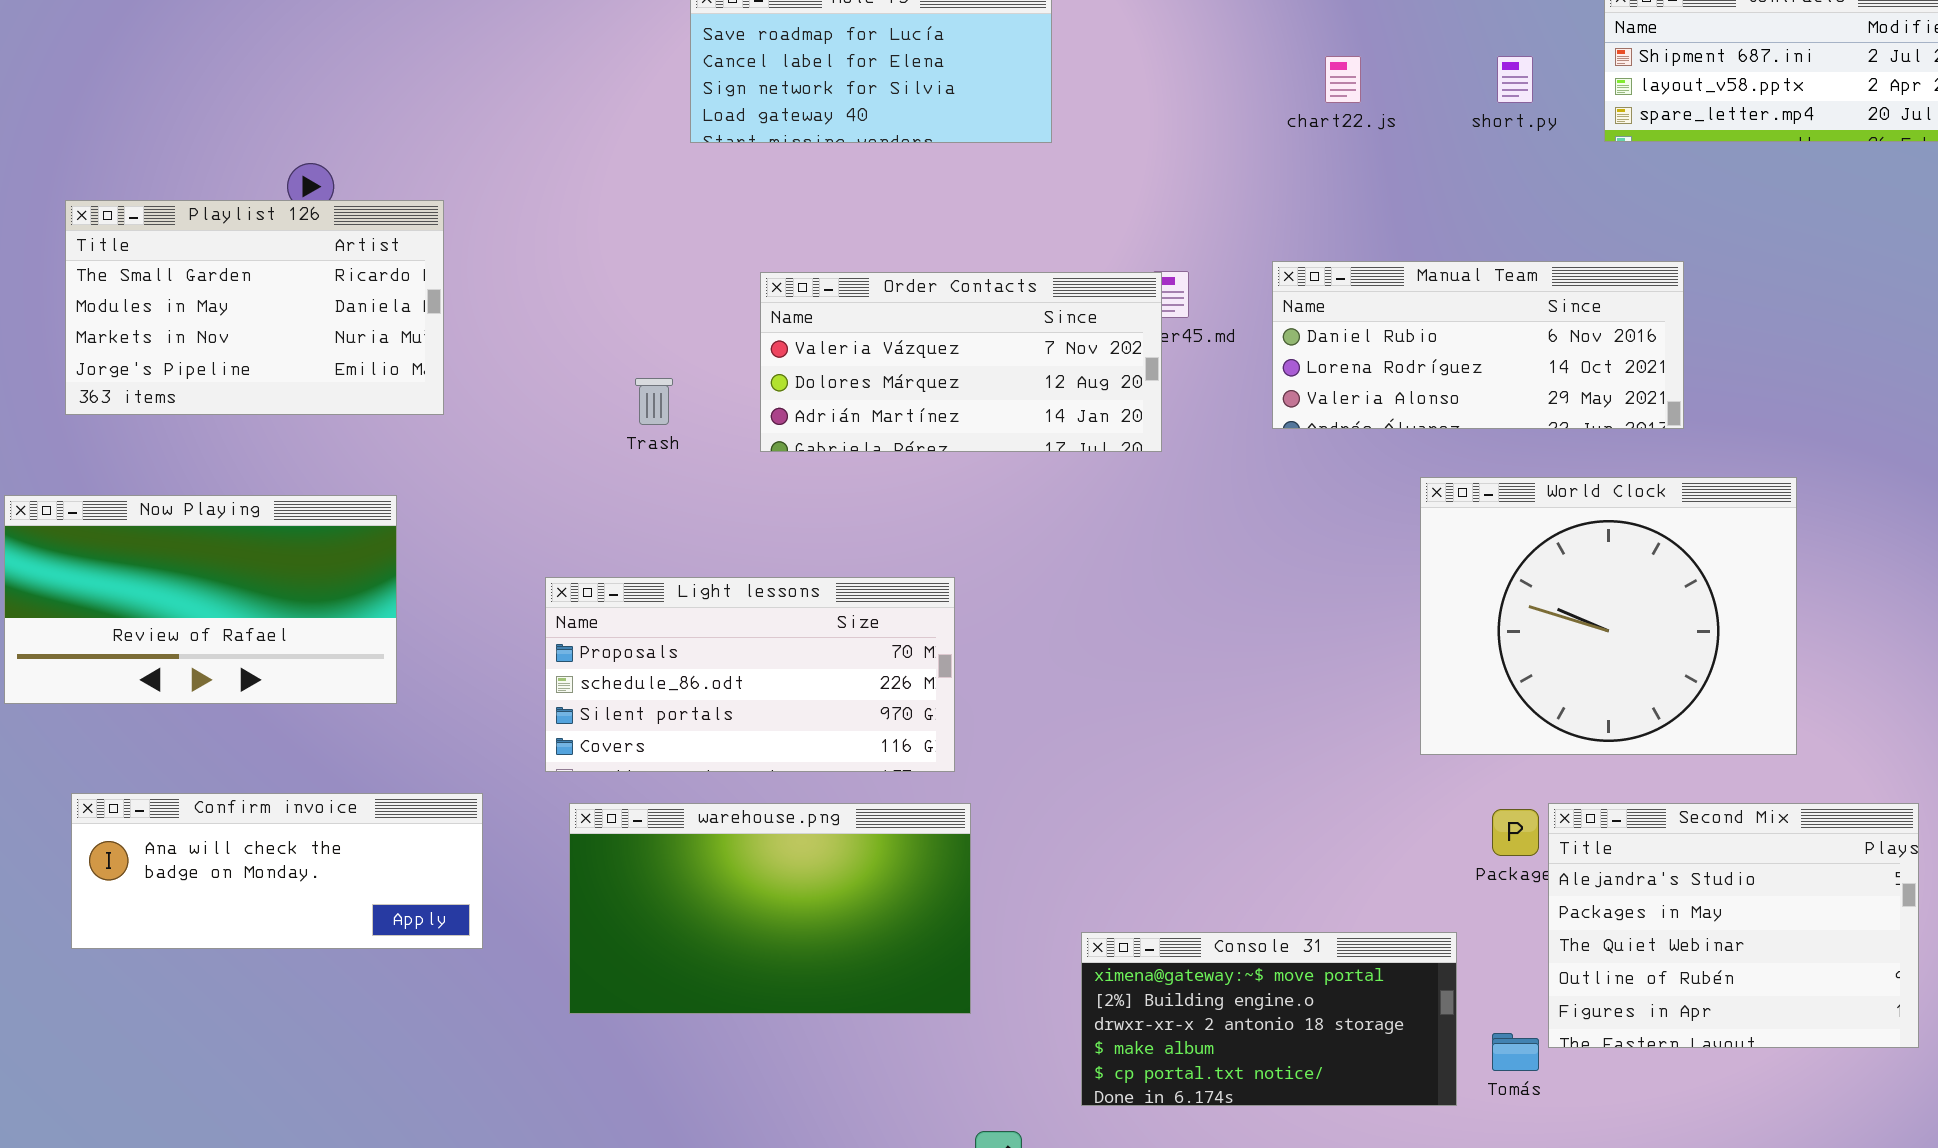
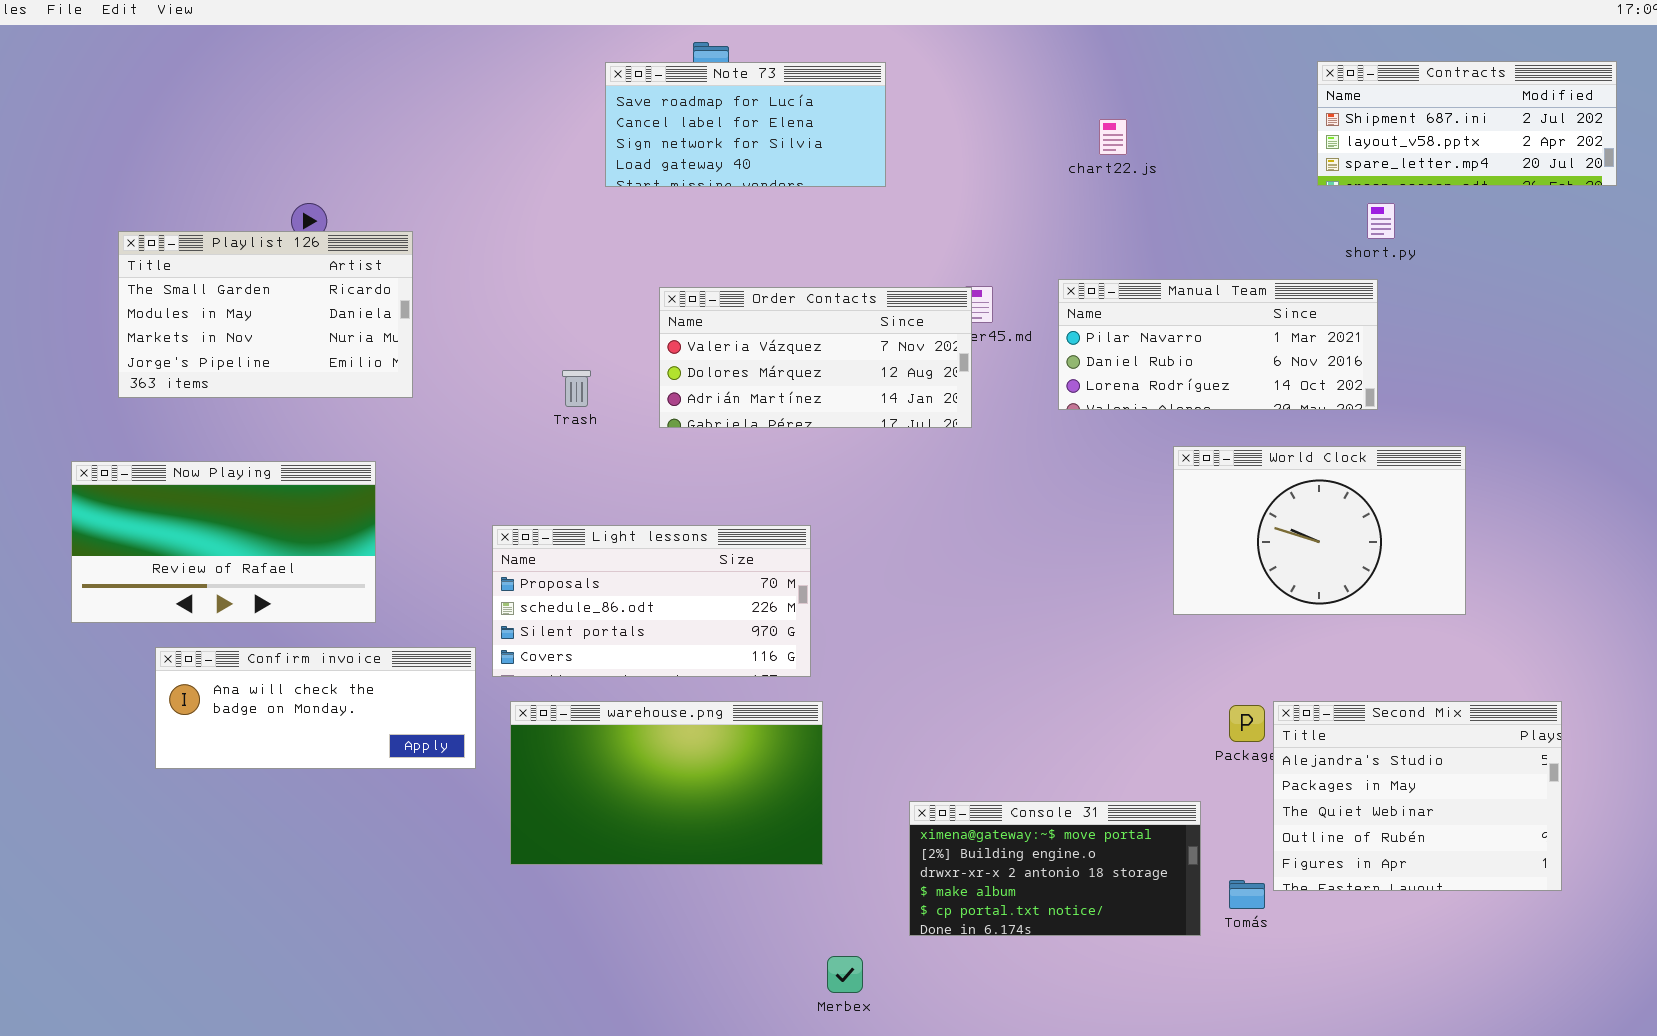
short.py: [1497,56,1533,103] -> [1367,203,1395,239], moved
Manual Team: [1272,261,1684,429] -> [1058,279,1378,410], scrolled up 1 row
World Clock: [1420,477,1797,755] -> [1173,446,1466,615], resized
Confirm invoice: [71,793,483,949] -> [155,647,476,769], moved

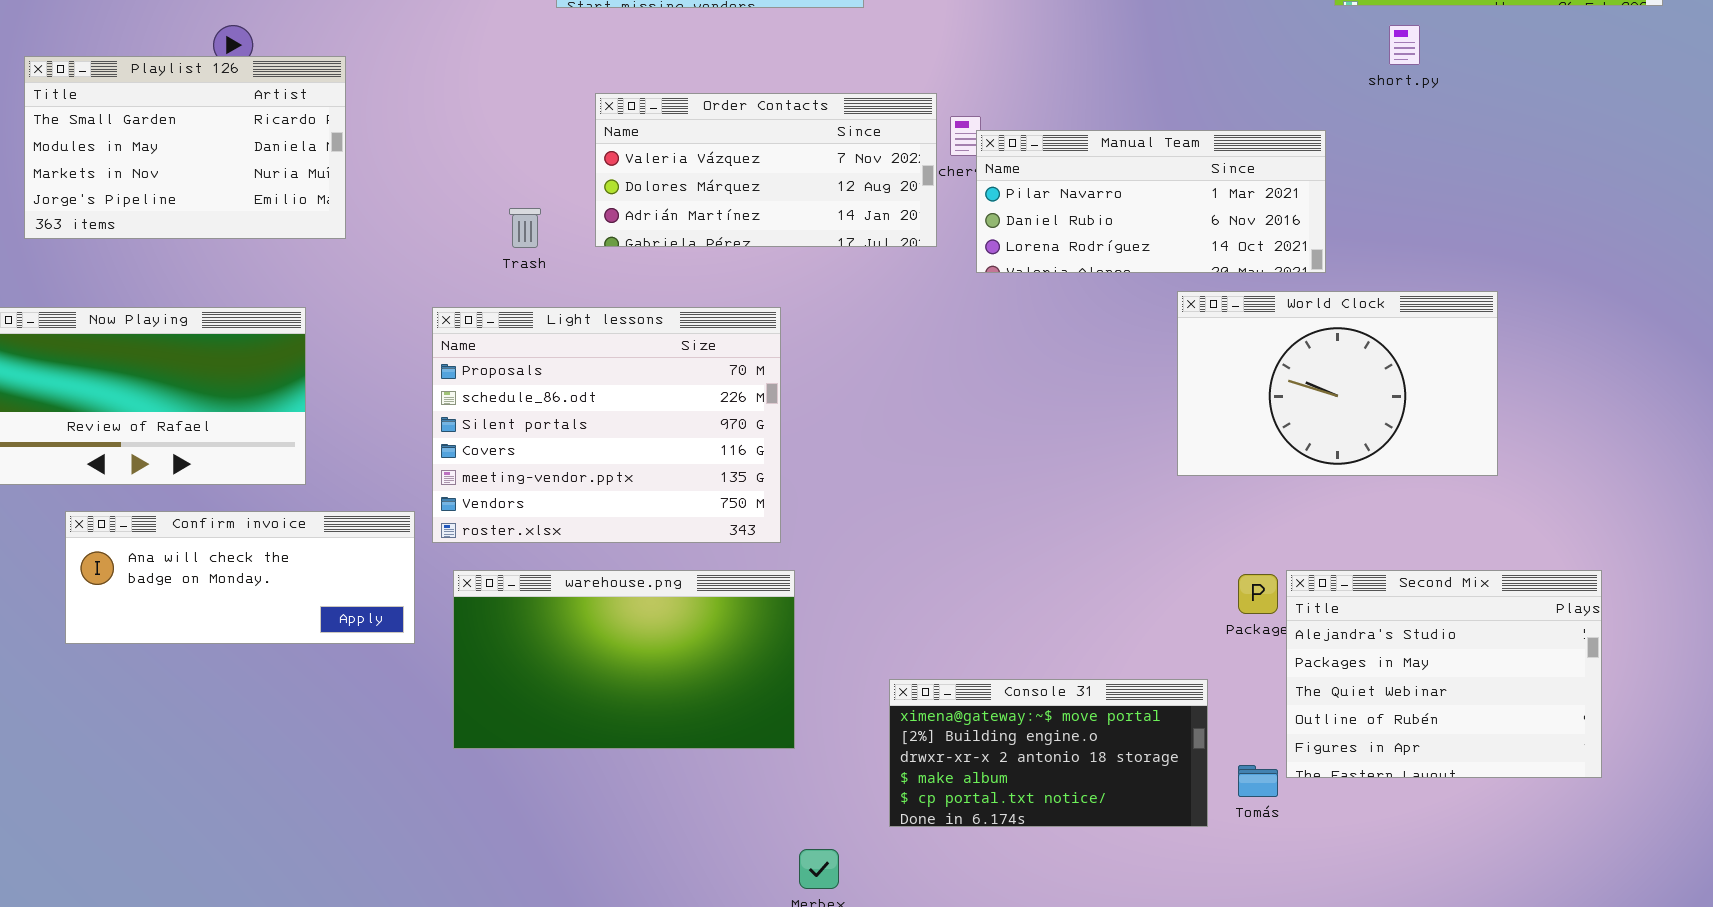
Manual Team: [1058,279,1378,410] -> [976,130,1326,273], moved
Order Contacts: [659,287,972,428] -> [595,93,937,247], moved
Light lessons: [492,525,811,677] -> [432,307,781,543], resized

